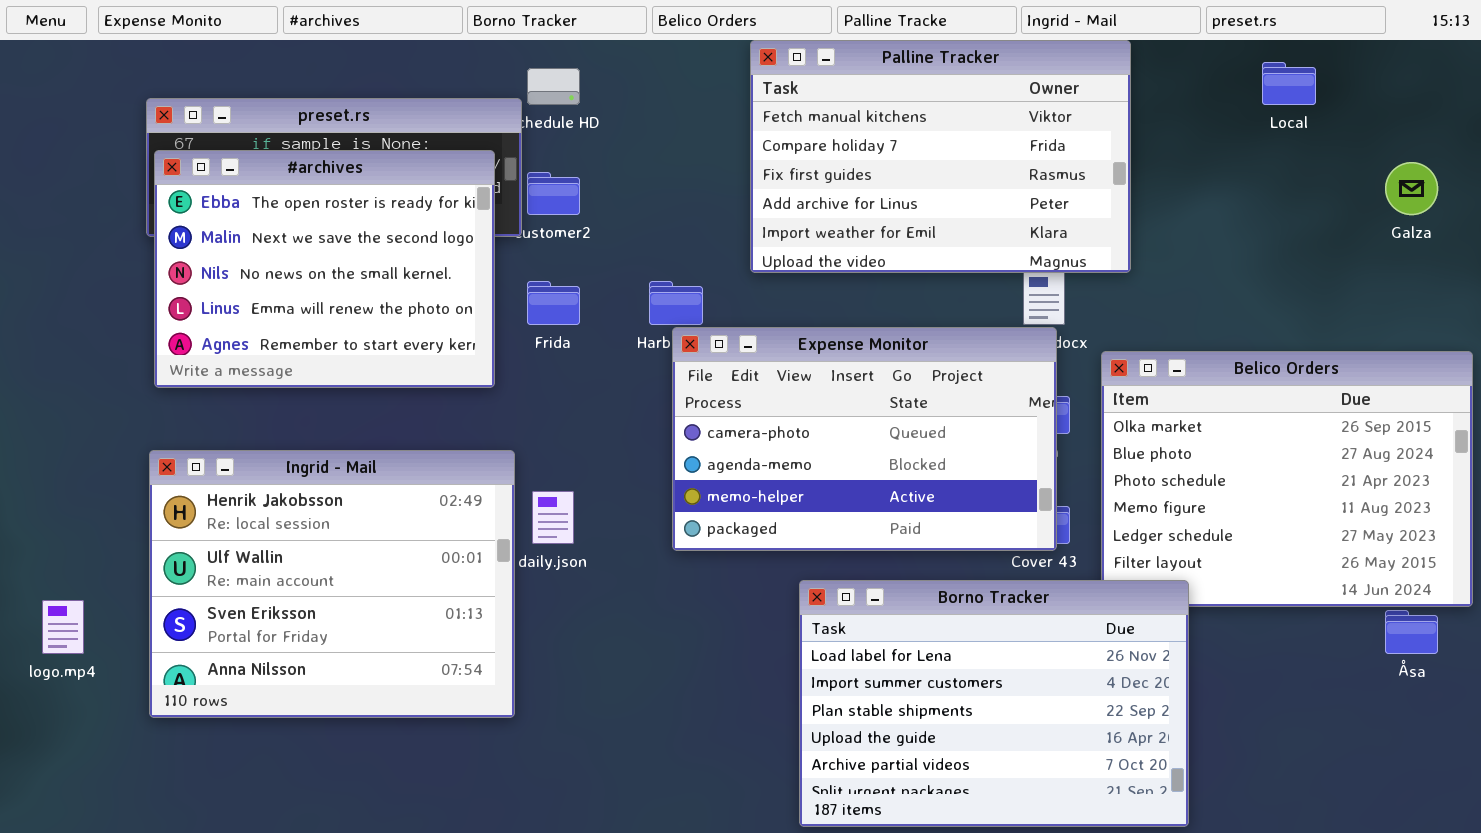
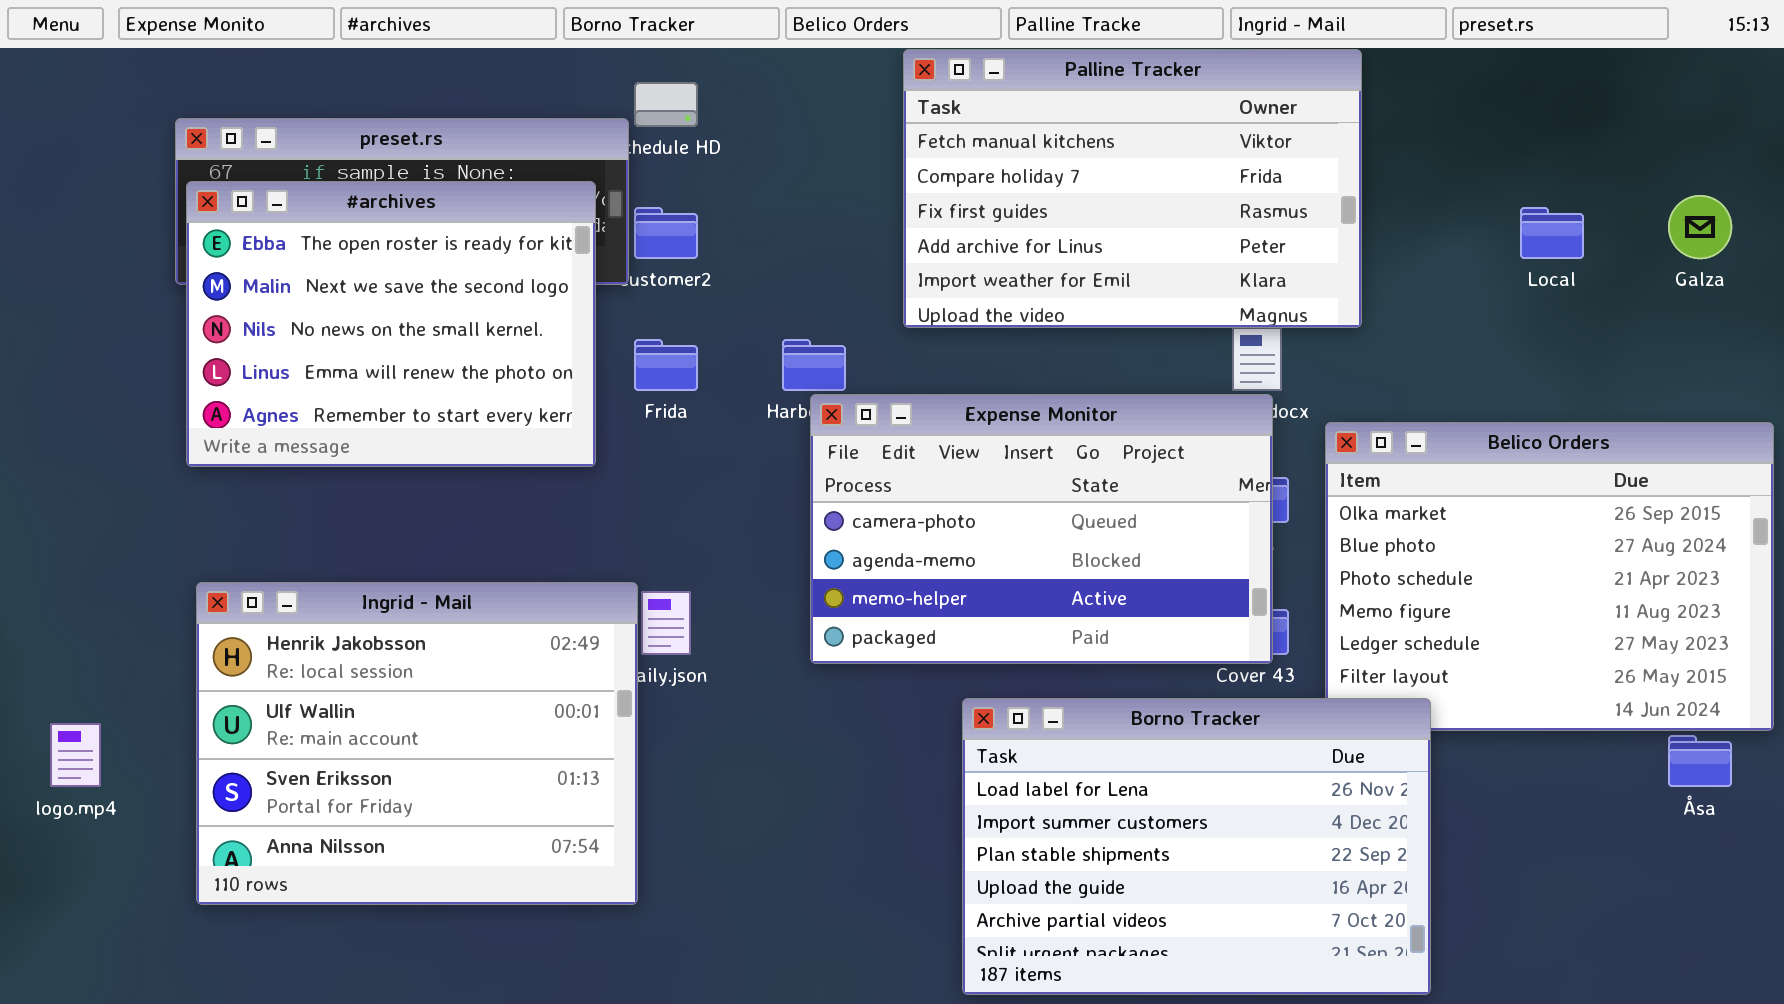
Local: [1262,62,1316,105] -> [1520,207,1584,259], moved
Ingrid - Mail: [149,450,515,718] -> [196,582,638,905], moved

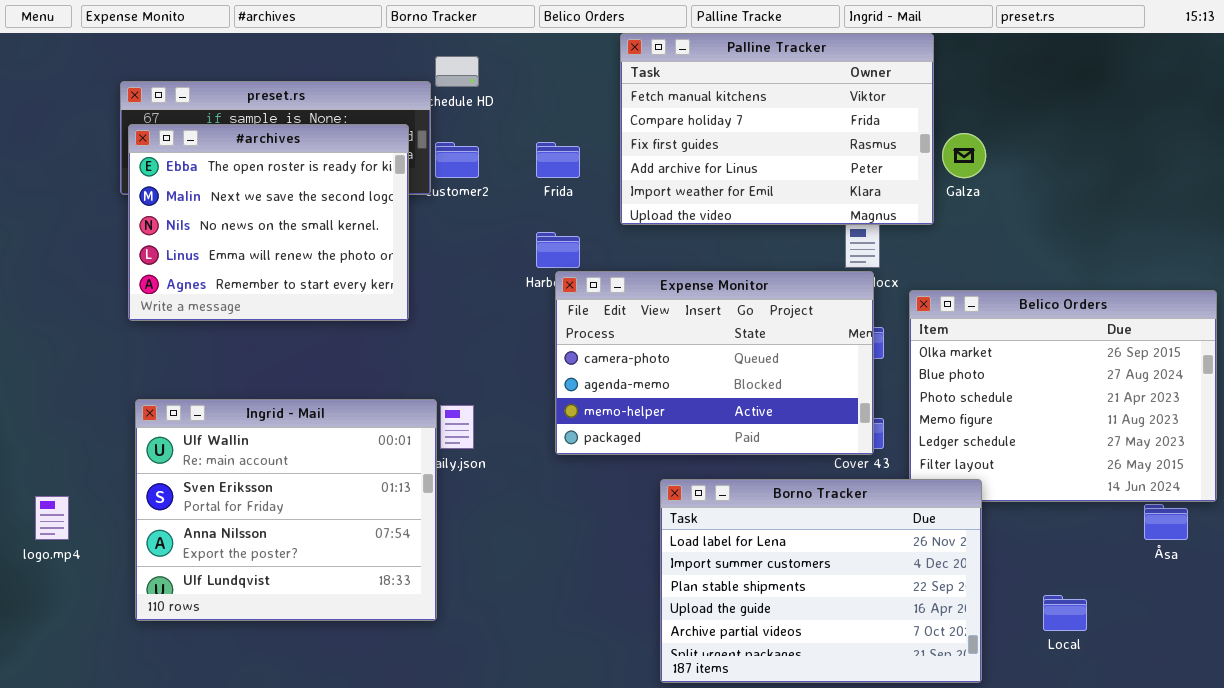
Galza: [1668,195,1732,259] -> [942,133,986,178], moved
Local: [1520,207,1584,259] -> [1043,595,1087,631], moved
Frida: [634,339,698,391] -> [536,142,580,178], moved
Ingrid - Mail: [196,582,638,905] -> [135,399,437,621], scrolled down 1 row

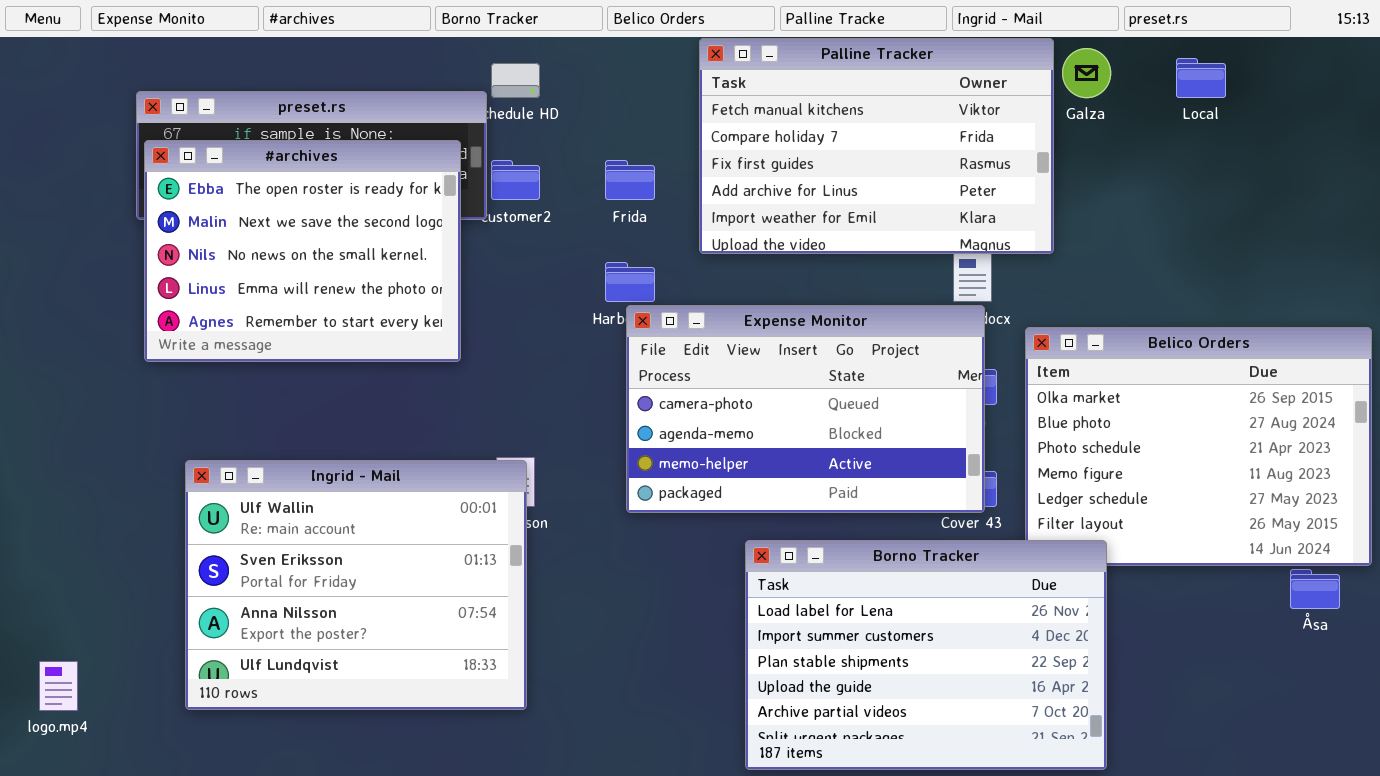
Galza: [942,133,986,178] -> [1062,48,1111,98], moved
Ingrid - Mail: [135,399,437,621] -> [185,460,527,710], moved
logo.mp4: [35,496,69,540] -> [39,661,78,711], moved
Local: [1043,595,1087,631] -> [1176,58,1226,98], moved

